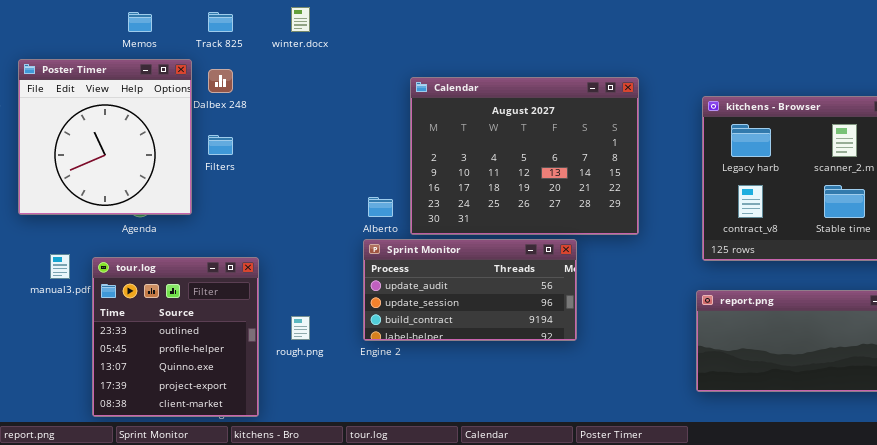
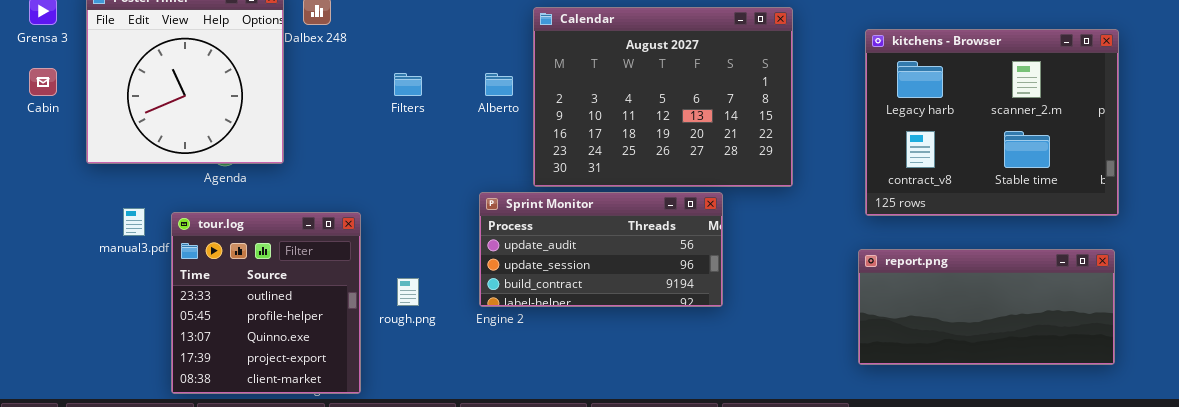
Filters: [208,135,233,155] -> [394,73,422,96], moved
Alberto: [368,197,393,217] -> [485,73,513,96], moved

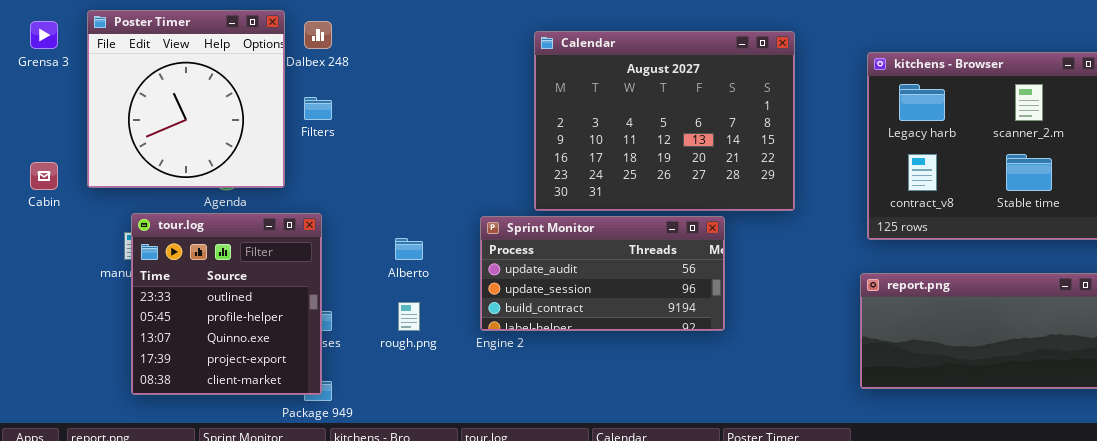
Cabin: [29,68,57,96] -> [30,162,58,190], moved
Filters: [394,73,422,96] -> [304,97,332,120], moved
Alberto: [485,73,513,96] -> [395,238,423,260], moved
tour.log: [171,212,361,394] -> [131,213,322,395], moved

